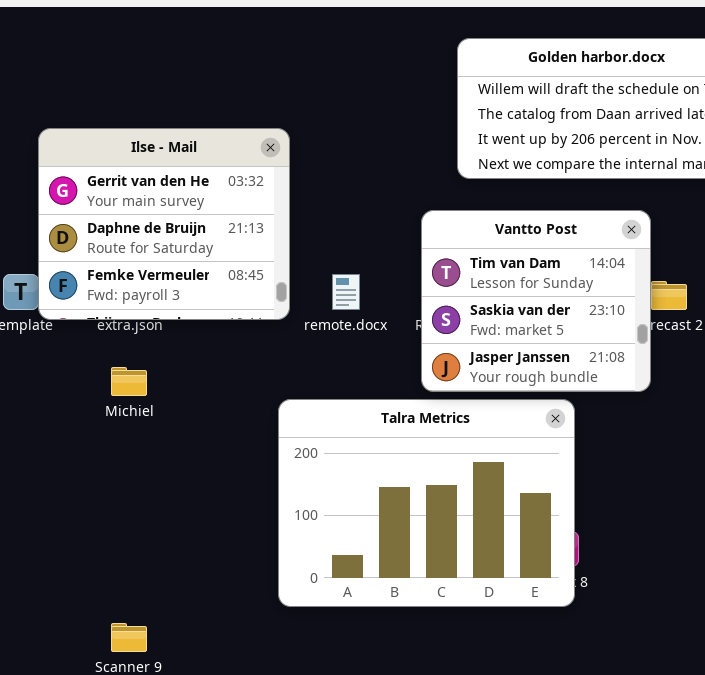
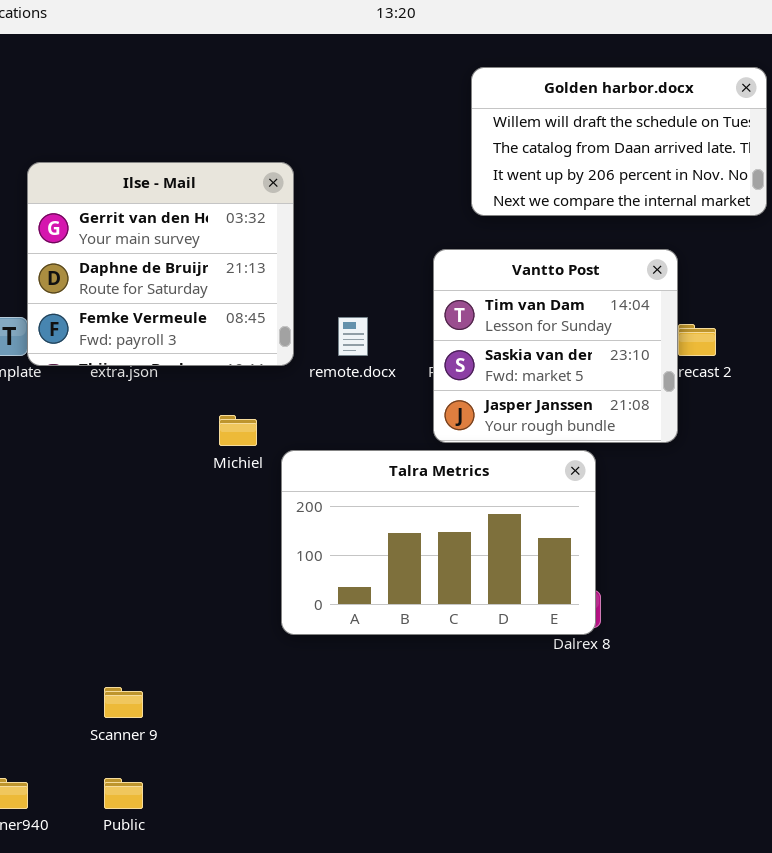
Michiel: [111,367,147,396] -> [219,415,257,446], moved
Talra Metrics: [278,399,575,607] -> [281,450,596,635], resized

